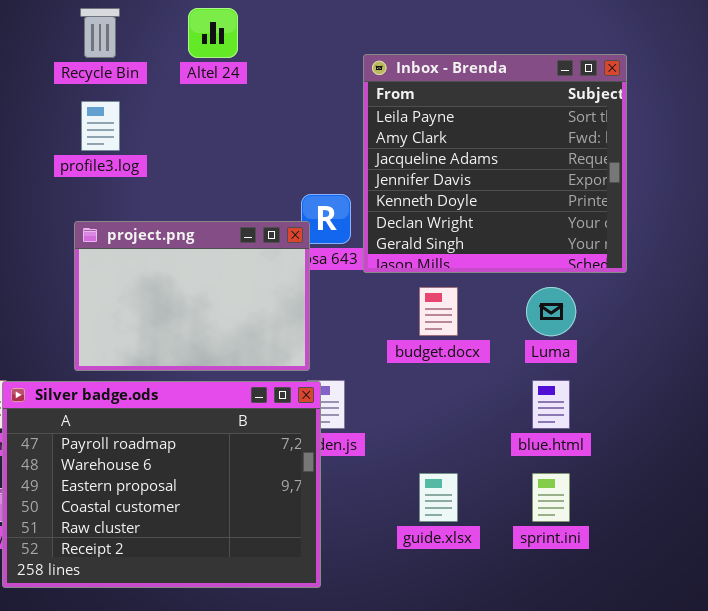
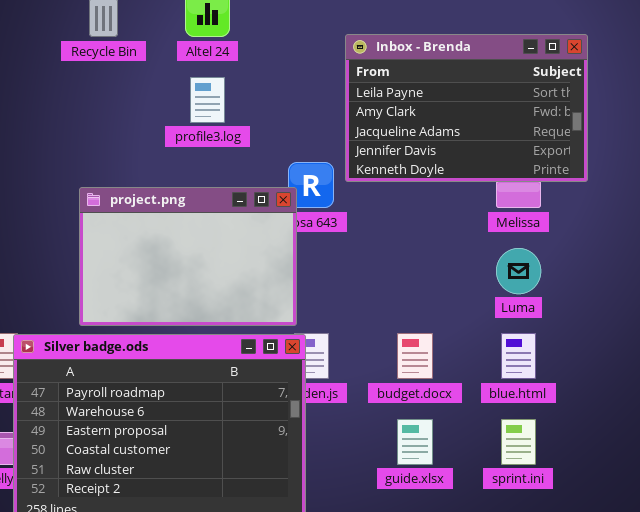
Inbox - Brenda: [363,54,627,273] -> [345,34,588,182], resized
profile3.log: [81,101,120,151] -> [190,77,225,123], moved
budget.docx: [419,287,458,336] -> [397,333,433,379], moved

